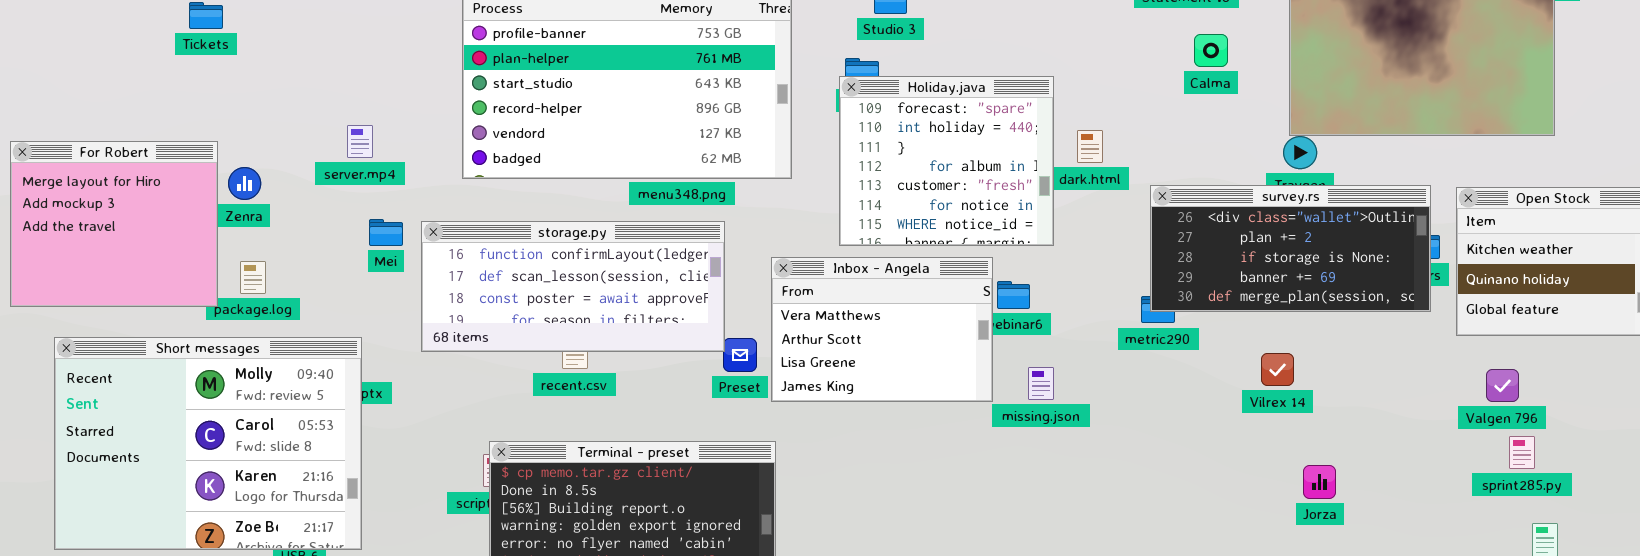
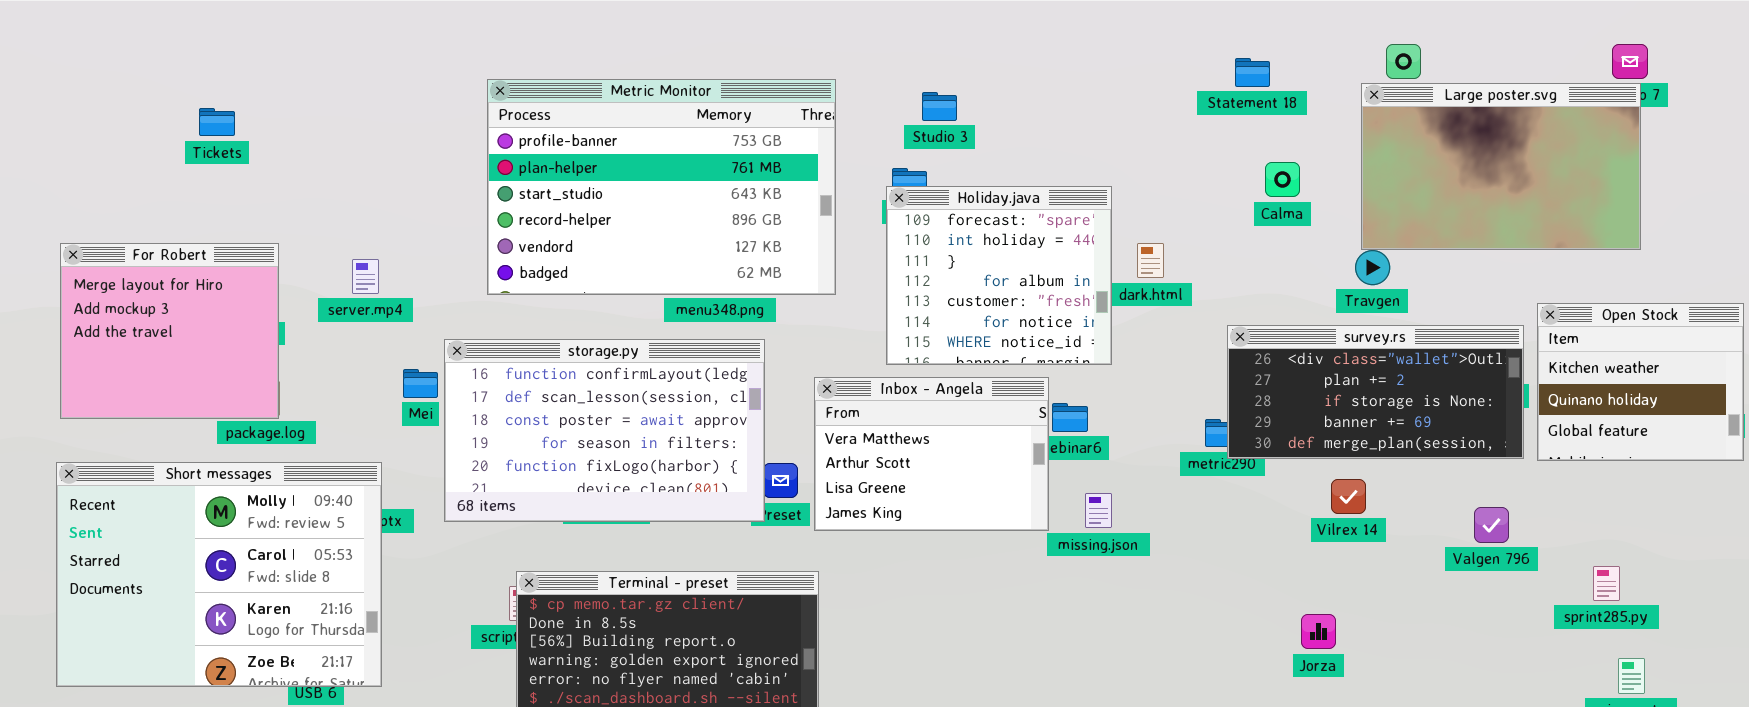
Calma: [1194,34,1228,67] -> [1265,162,1300,197], moved
server.mp4: [347,125,373,158] -> [352,259,379,294], moved
For Robert: [10,141,218,307] -> [60,243,279,419], moved
survey.rs: [1150,185,1431,312] -> [1227,325,1524,459], moved
Mei: [369,219,403,246] -> [403,369,438,398], moved
storage.py: [421,221,725,352] -> [444,339,765,522], resized
Valgen 796: [1486,369,1519,402] -> [1474,507,1509,543], moved
Jorza: [1303,465,1336,499] -> [1301,614,1336,649], moved

